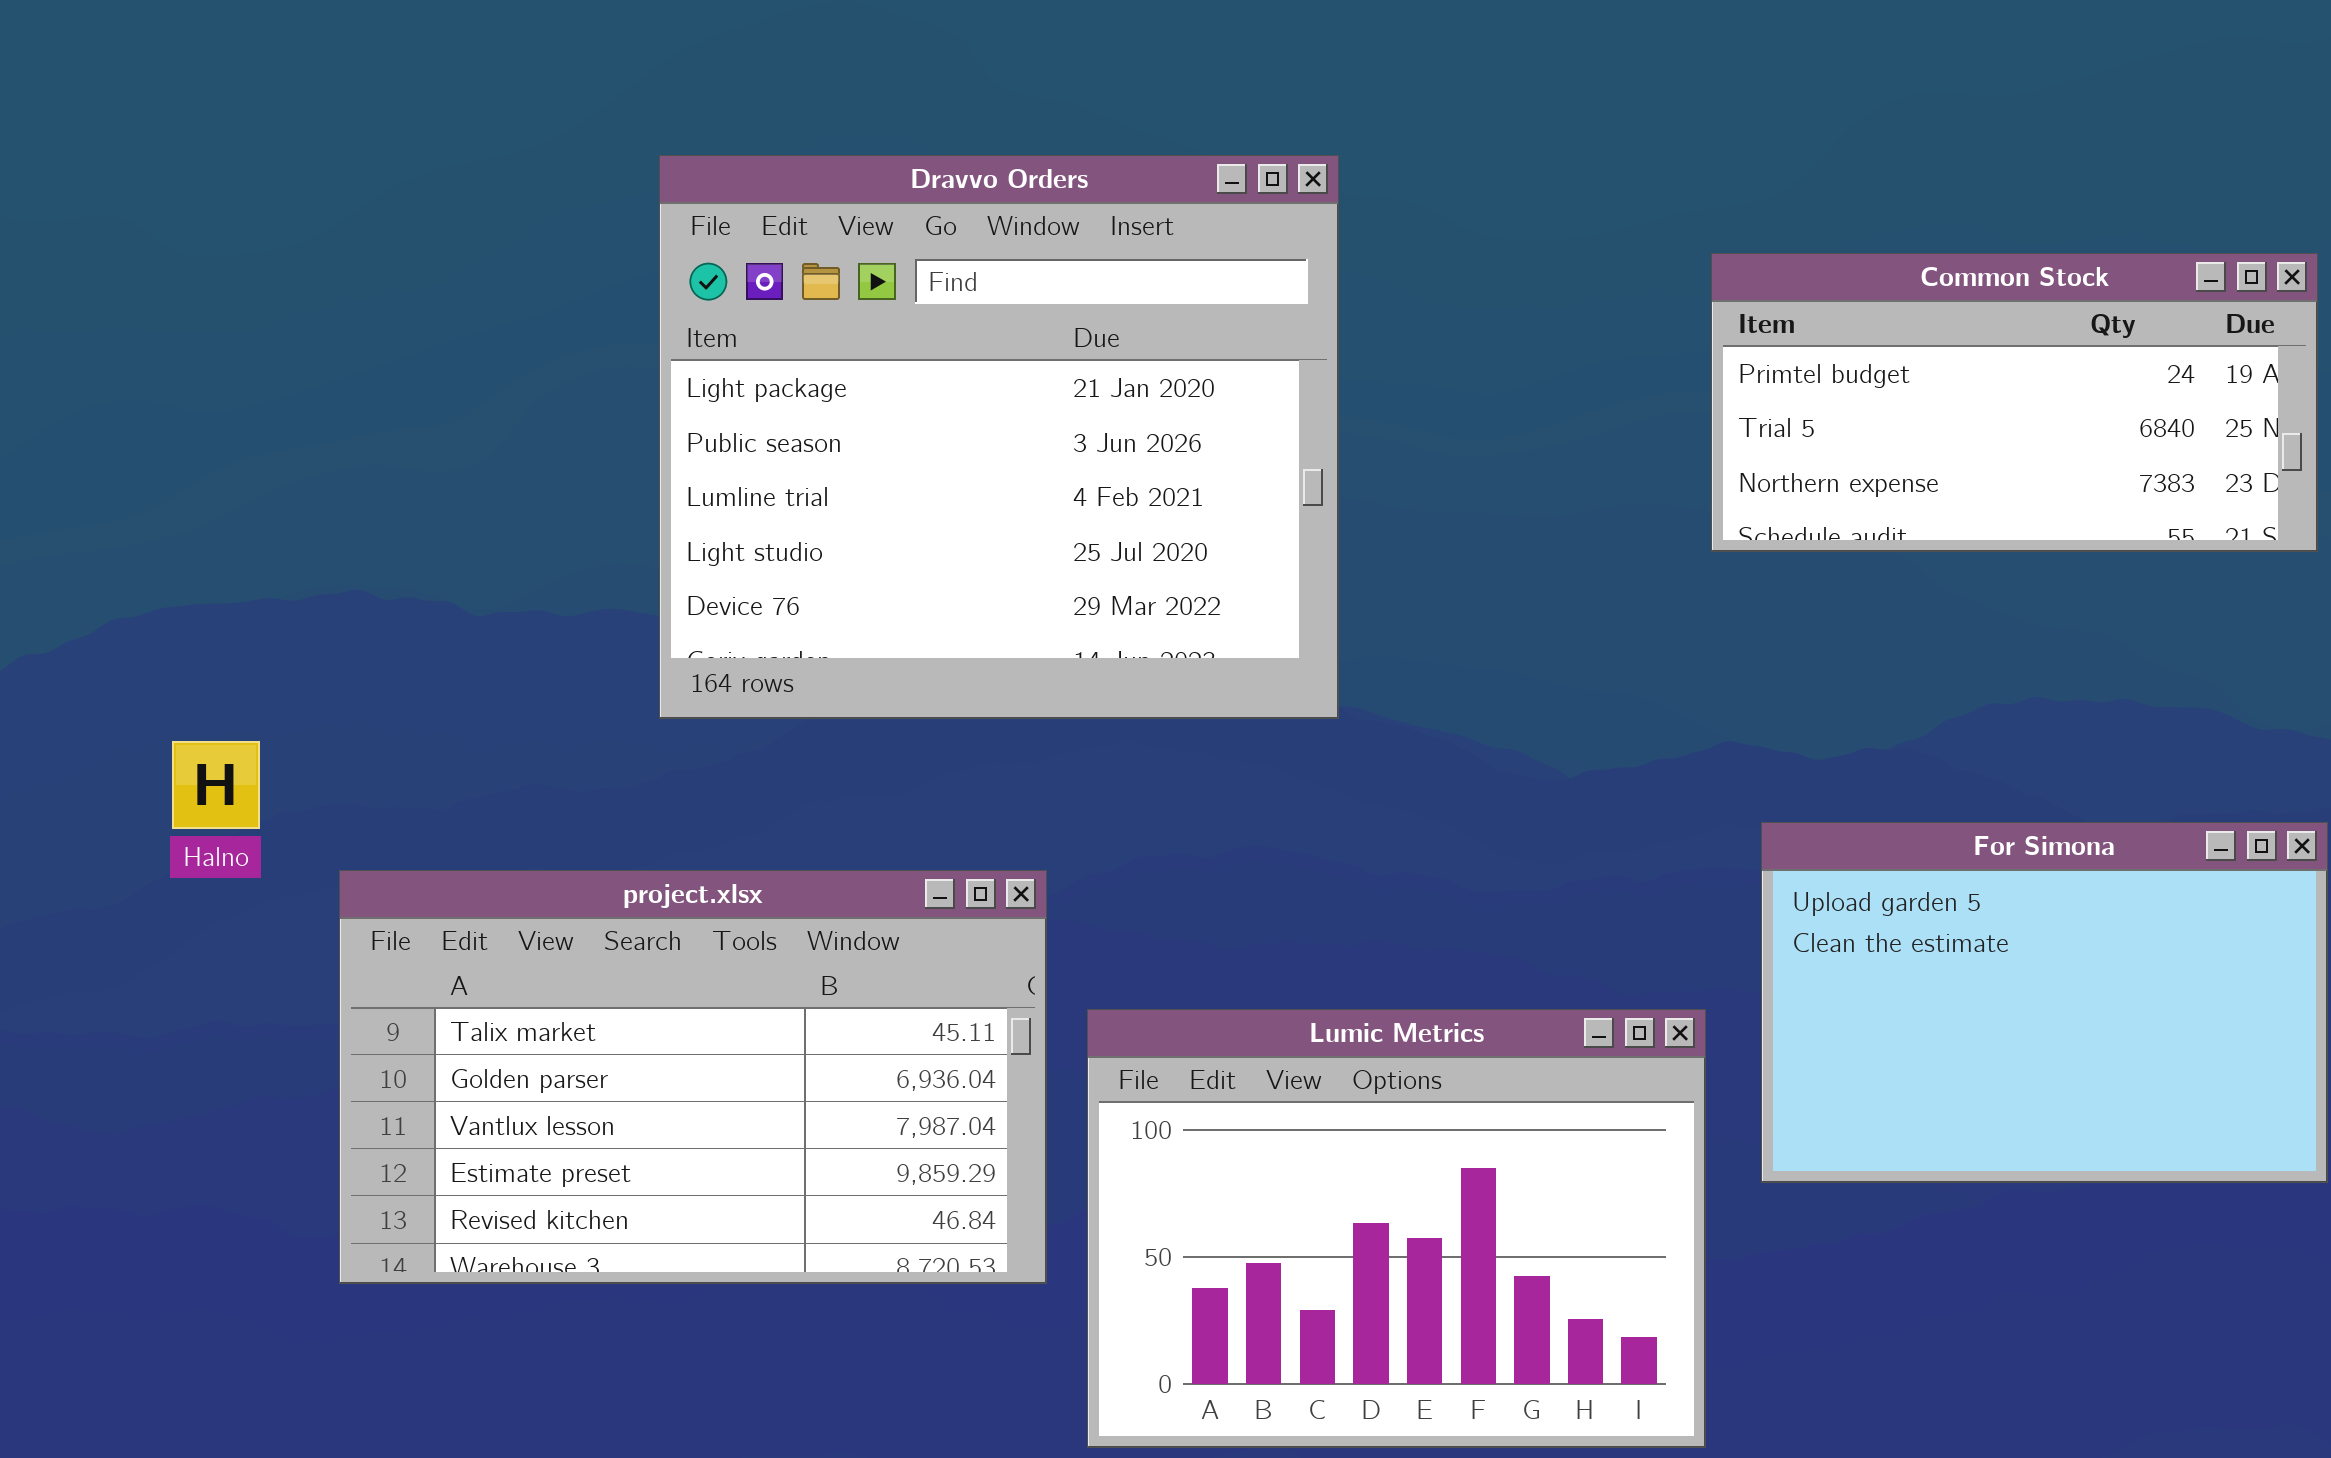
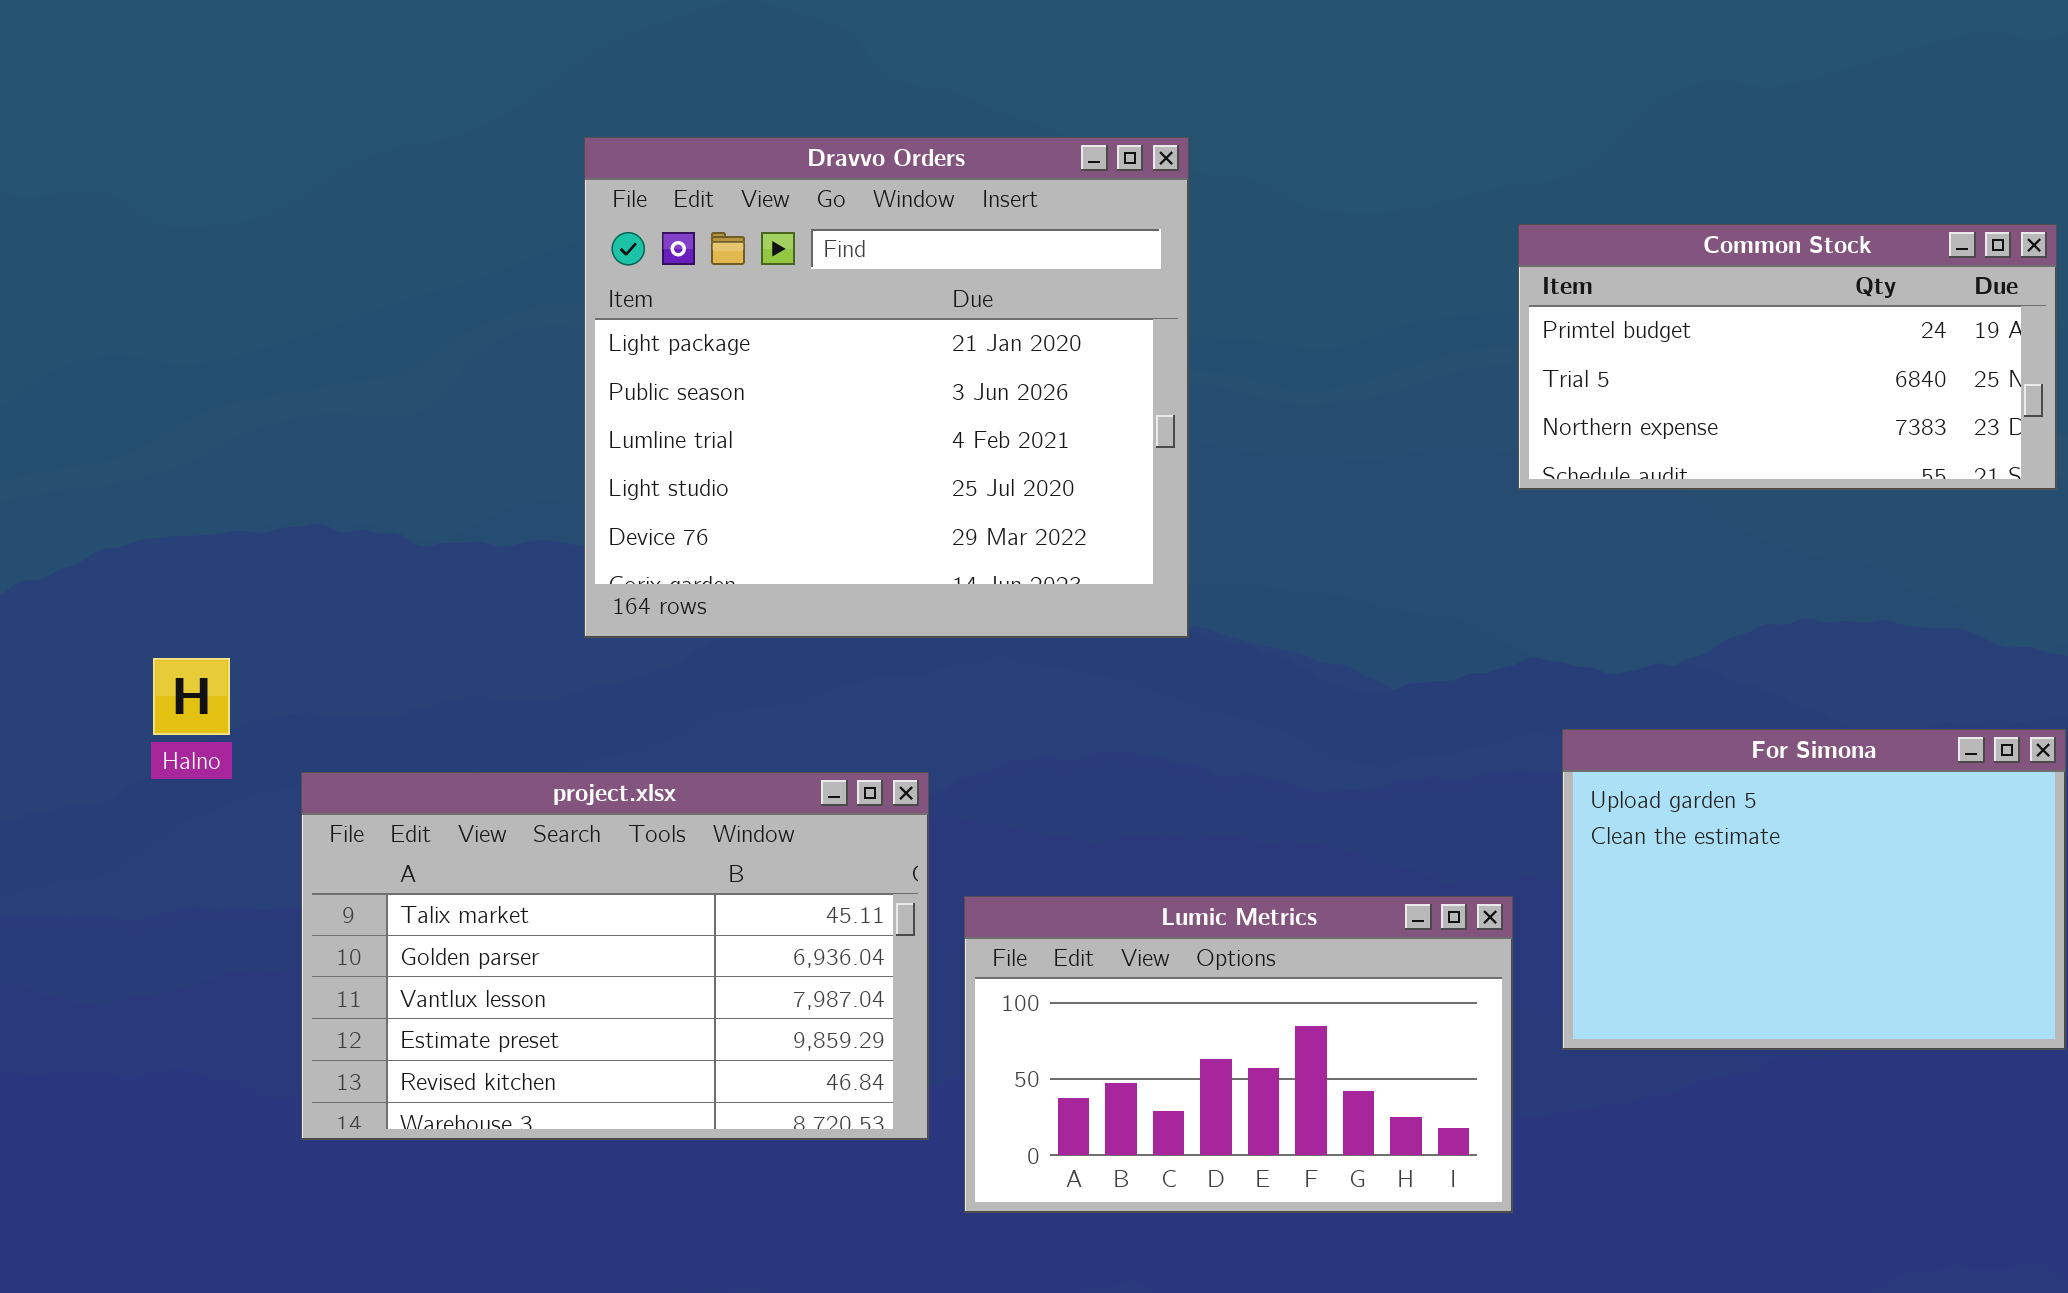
Lumic Metrics: [1087,1009,1706,1448] -> [964,896,1513,1213], resized

